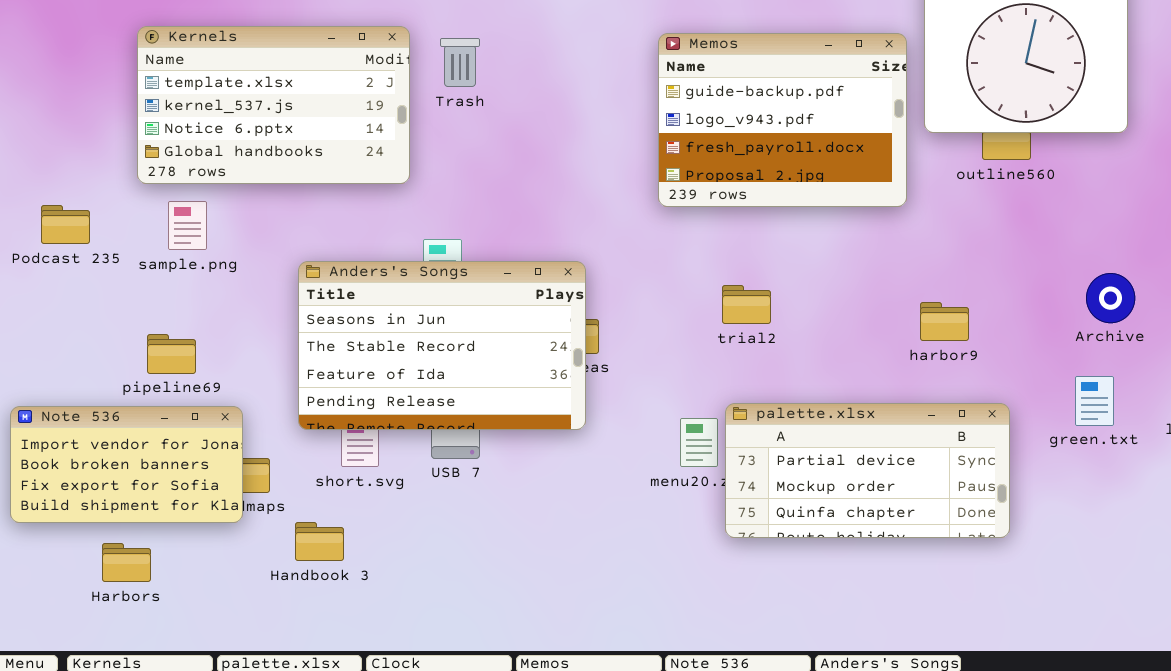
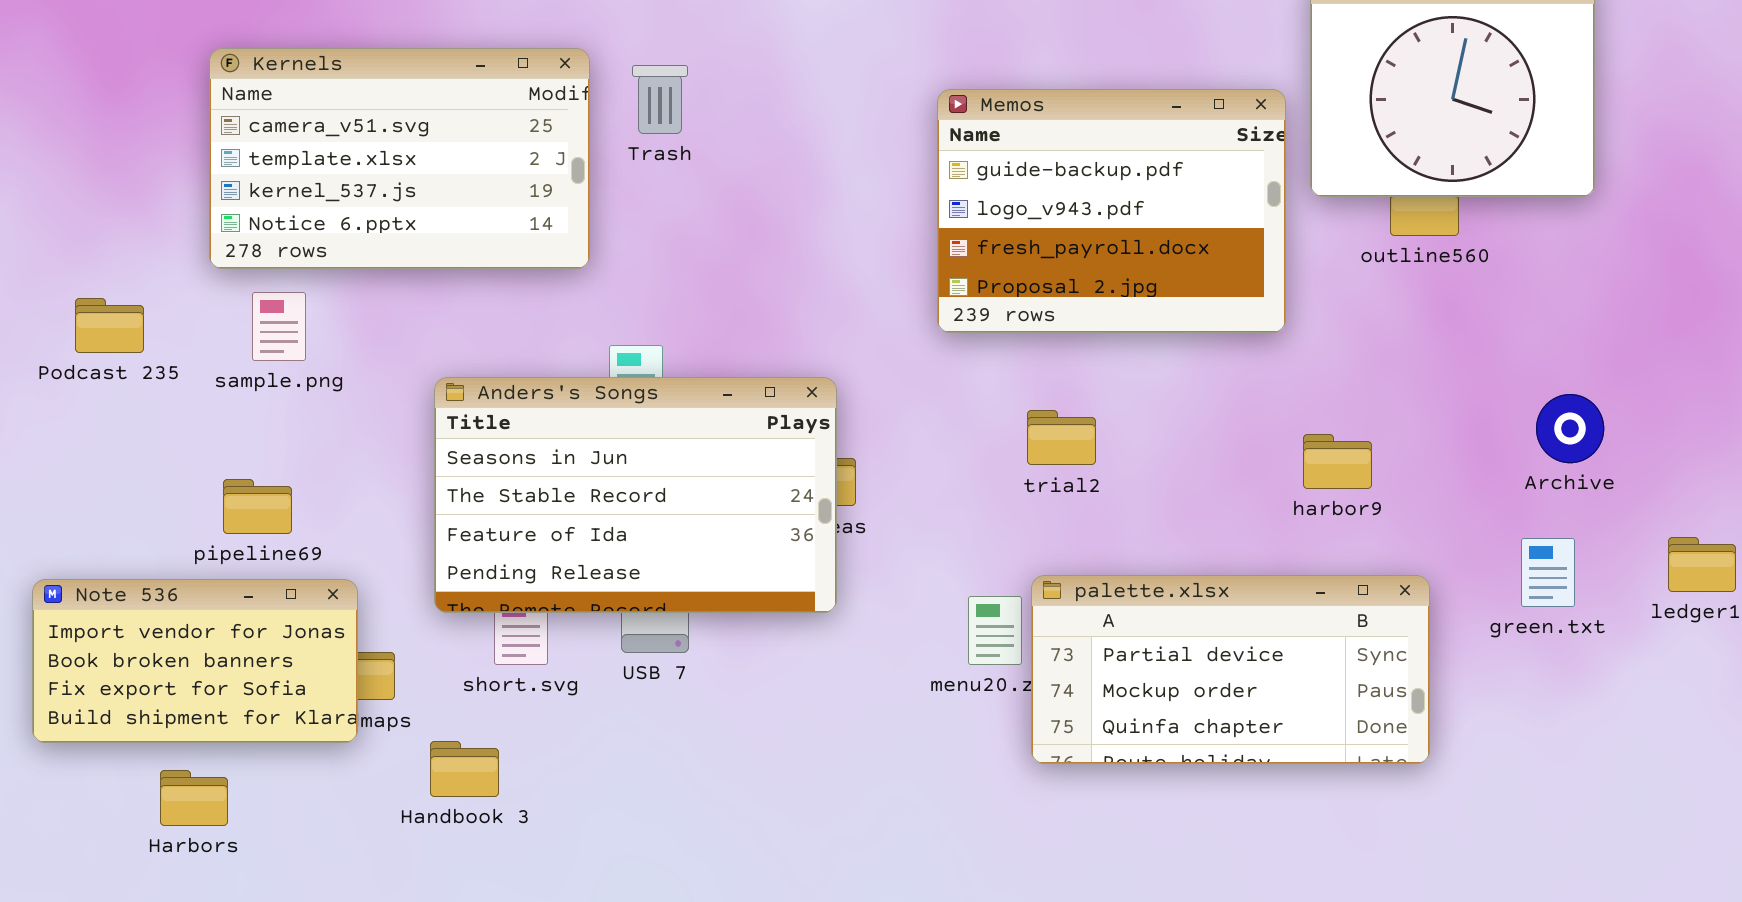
Kernels: [137,26,410,184] -> [209,48,590,269], scrolled up 1 row
Memos: [658,33,907,207] -> [937,89,1286,333], moved

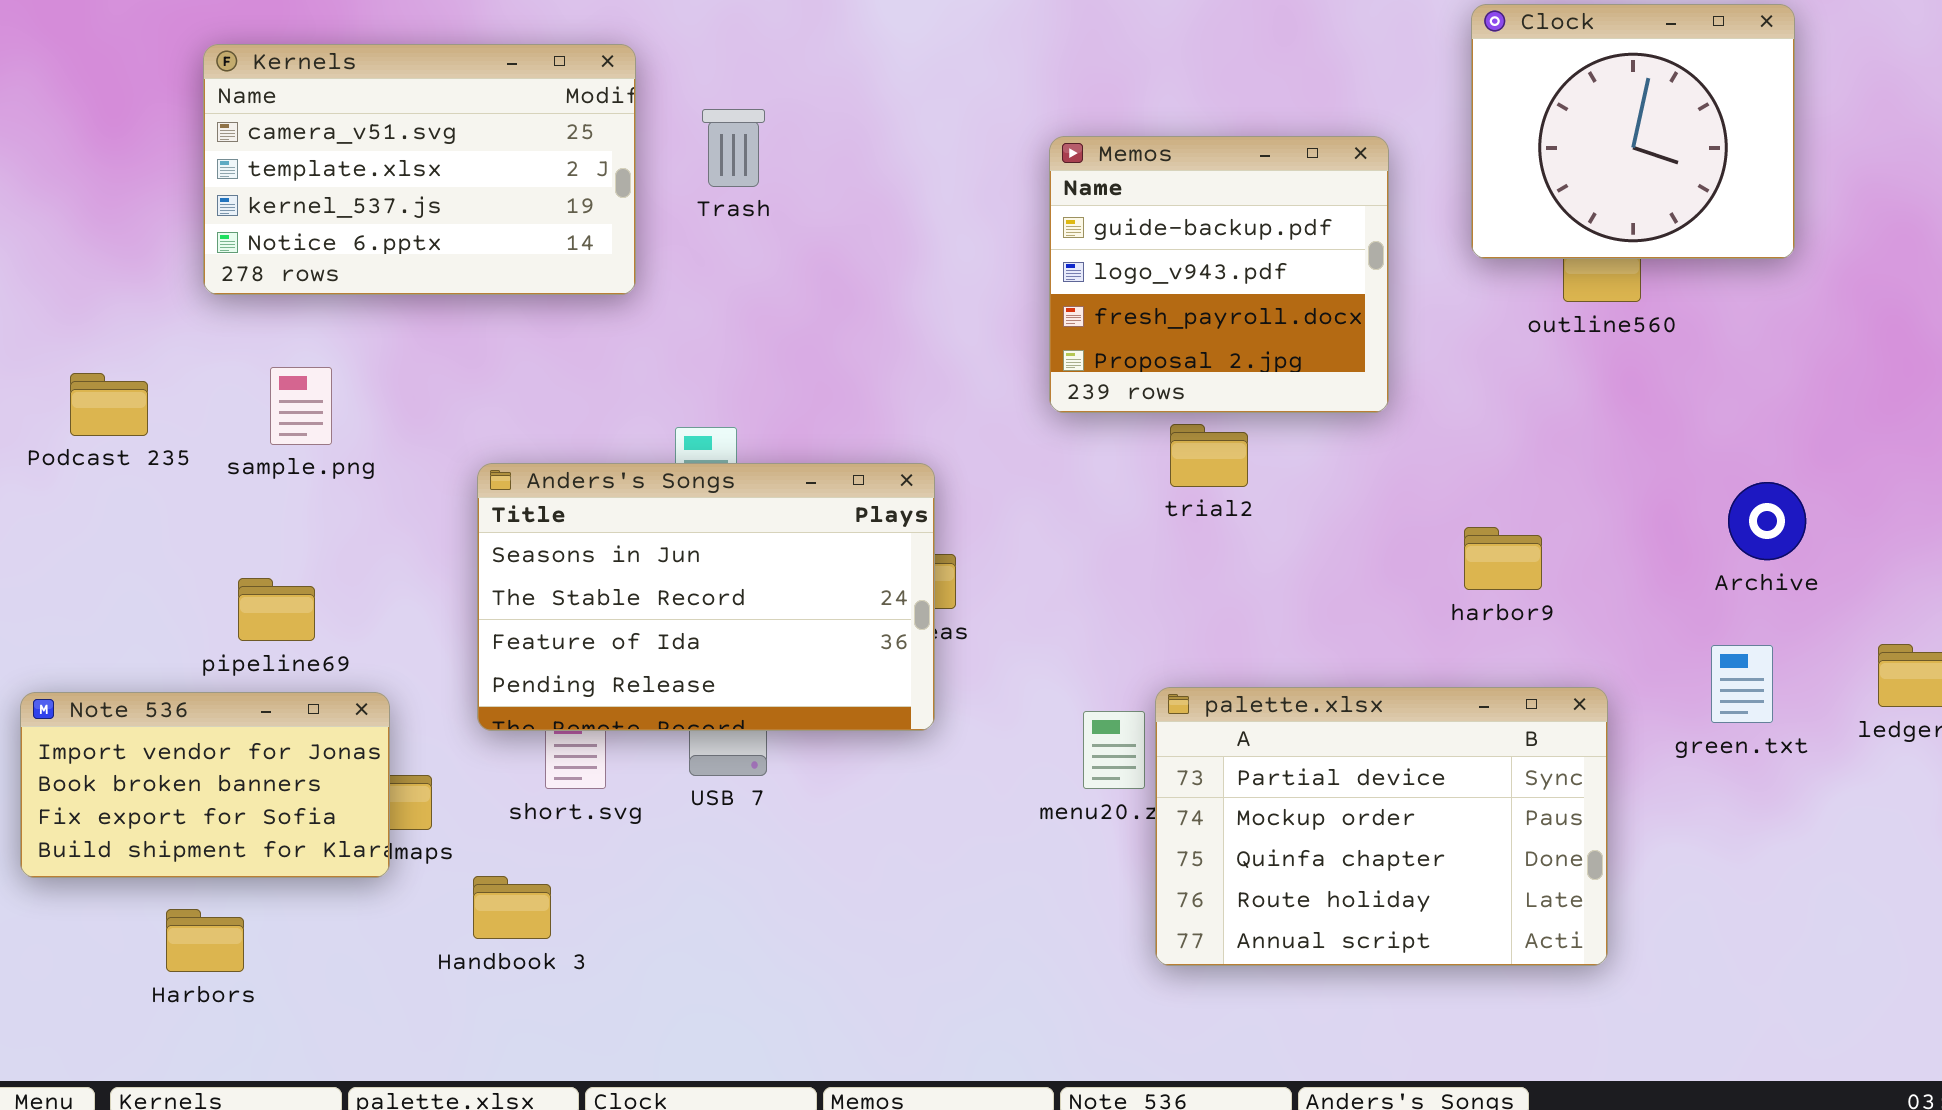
Kernels: [209,48,590,269] -> [203,44,636,295], moved
Memos: [937,89,1286,333] -> [1049,136,1389,413], resized
trial2: [1027,410,1096,465] -> [1170,424,1248,487], moved
palette.xlsx: [1031,575,1430,764] -> [1155,687,1608,966], resized

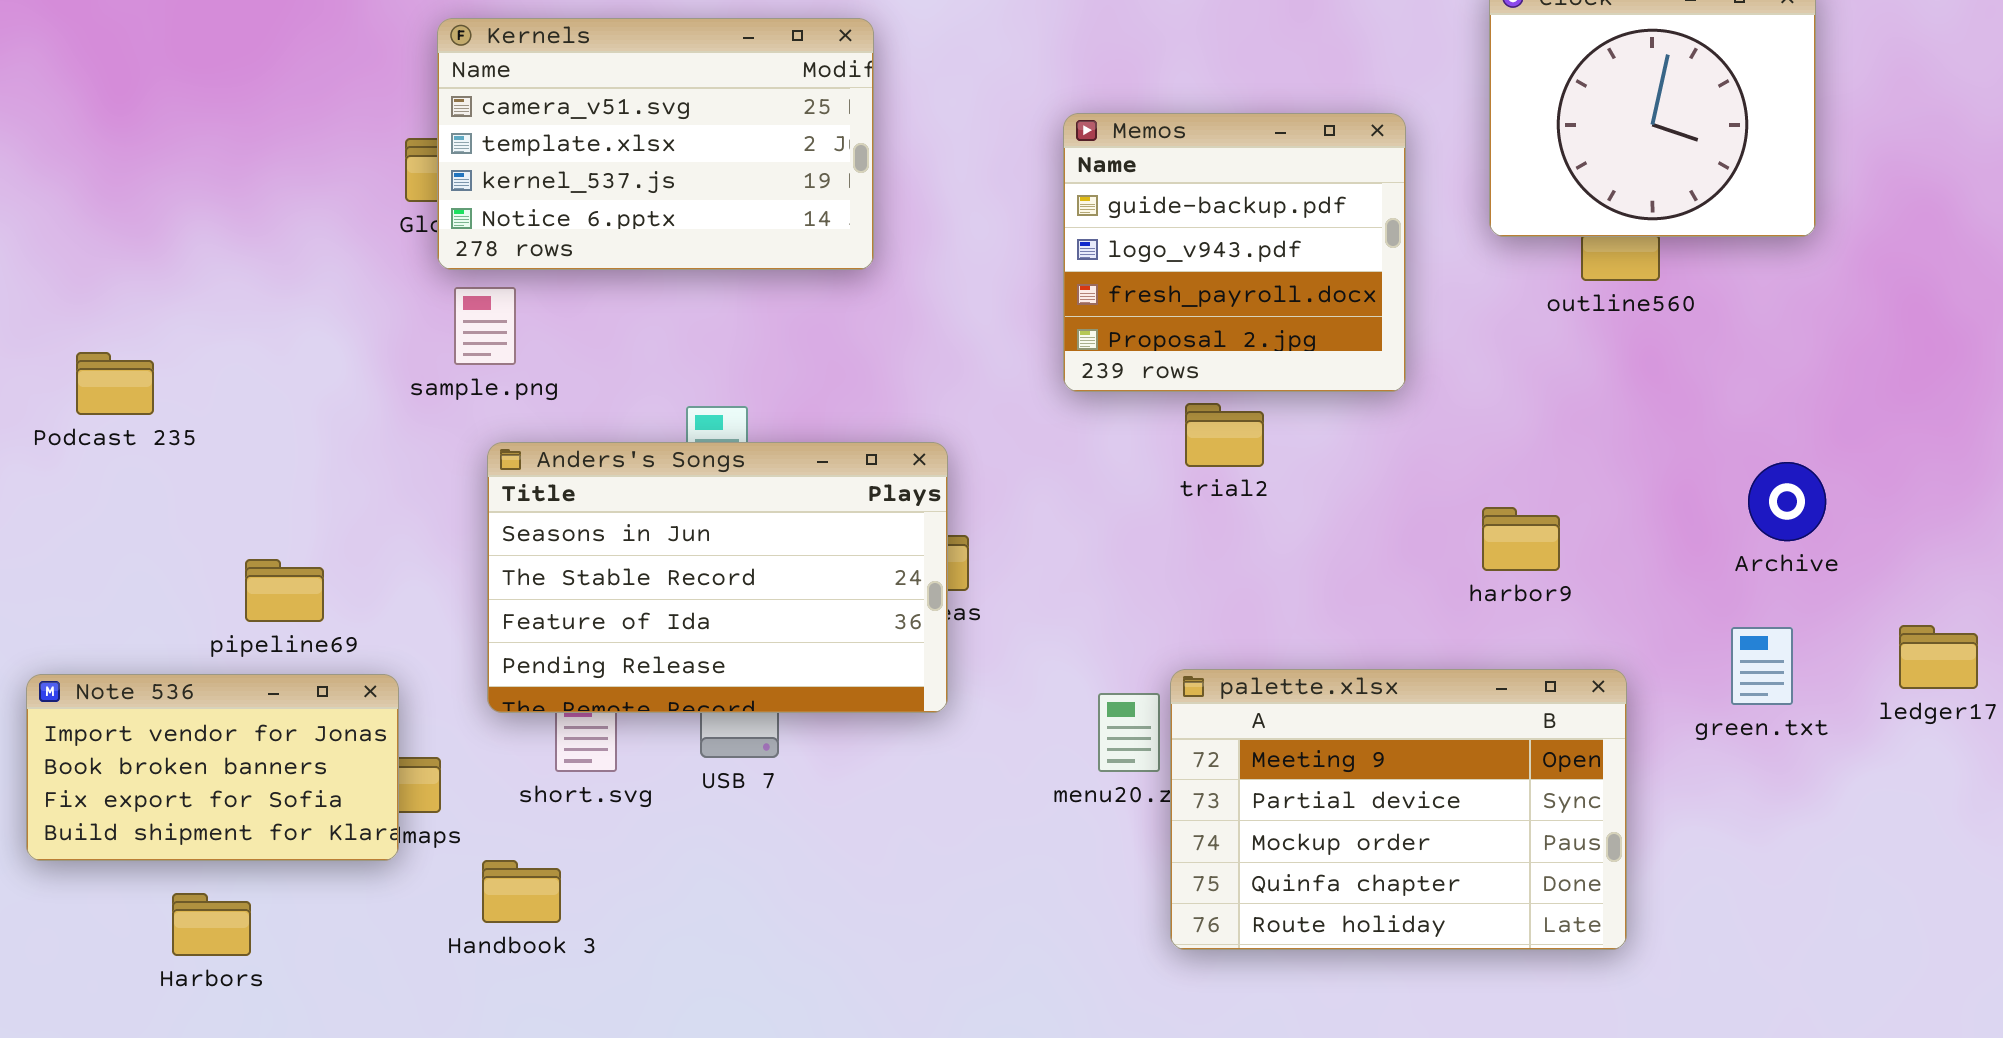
Kernels: [203,44,636,295] -> [437,18,874,270], moved
sample.png: [270,367,332,445] -> [454,287,516,365], moved
palette.xlsx: [1155,687,1608,966] -> [1170,669,1627,950], scrolled up 1 row

